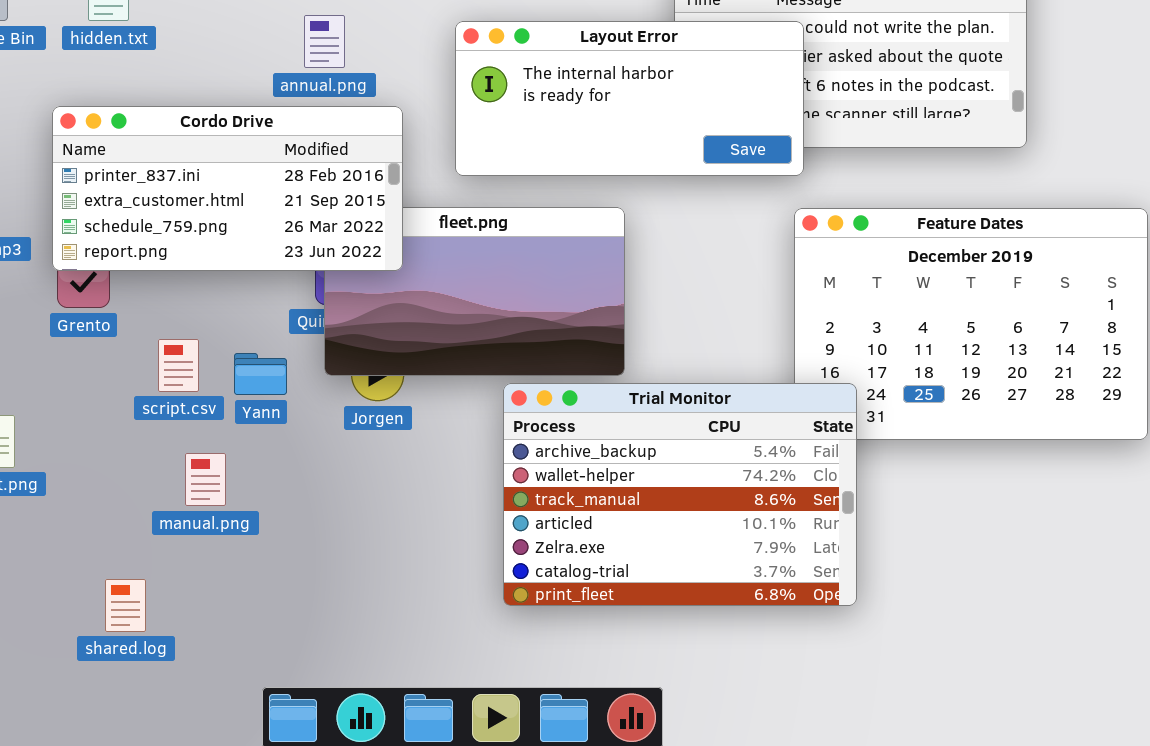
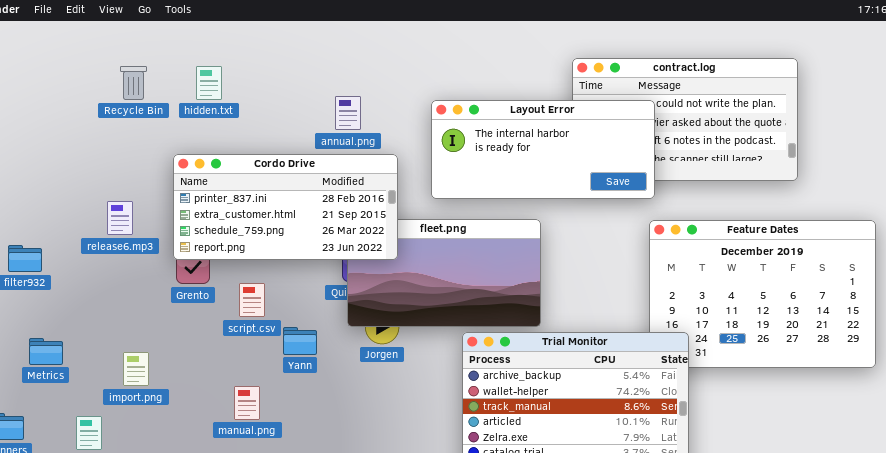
script.csv: [158,339,199,392] -> [239,283,265,317], moved
Yann: [234,353,287,395] -> [283,327,317,355], moved
manual.png: [185,453,226,506] -> [234,386,260,420], moved

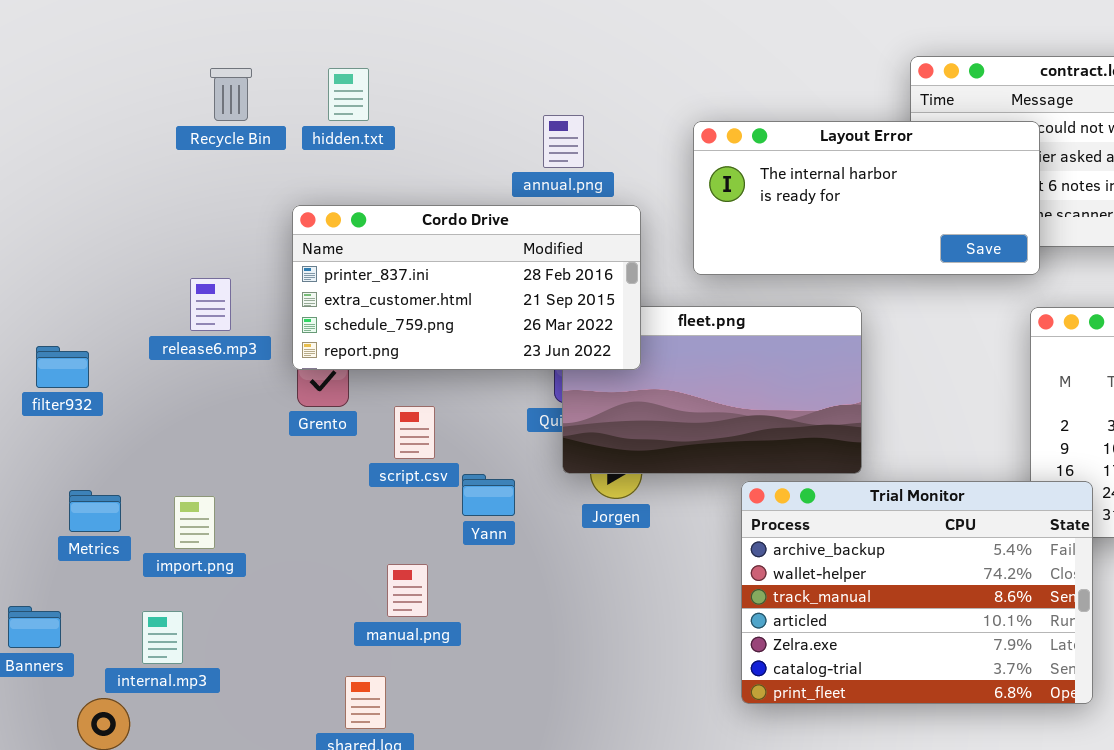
import.png: [123,352,149,386] -> [174,496,215,549], moved

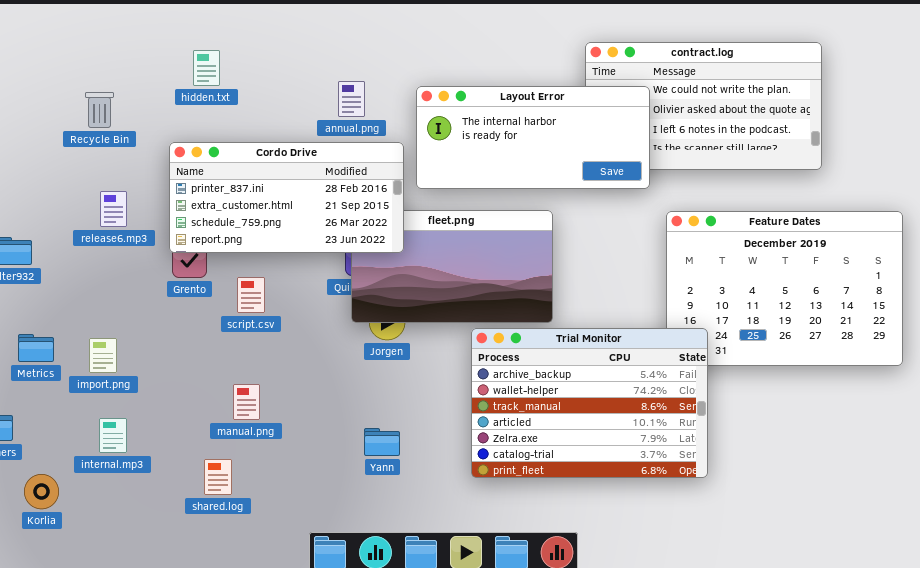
Recycle Bin: [210,68,252,121] -> [85,92,114,128], moved
Layout Error: [693,121,1040,275] -> [416,86,650,189], moved
Yann: [462,474,515,516] -> [364,428,400,456], moved
internal.mp3: [142,611,183,664] -> [99,418,127,453], moved

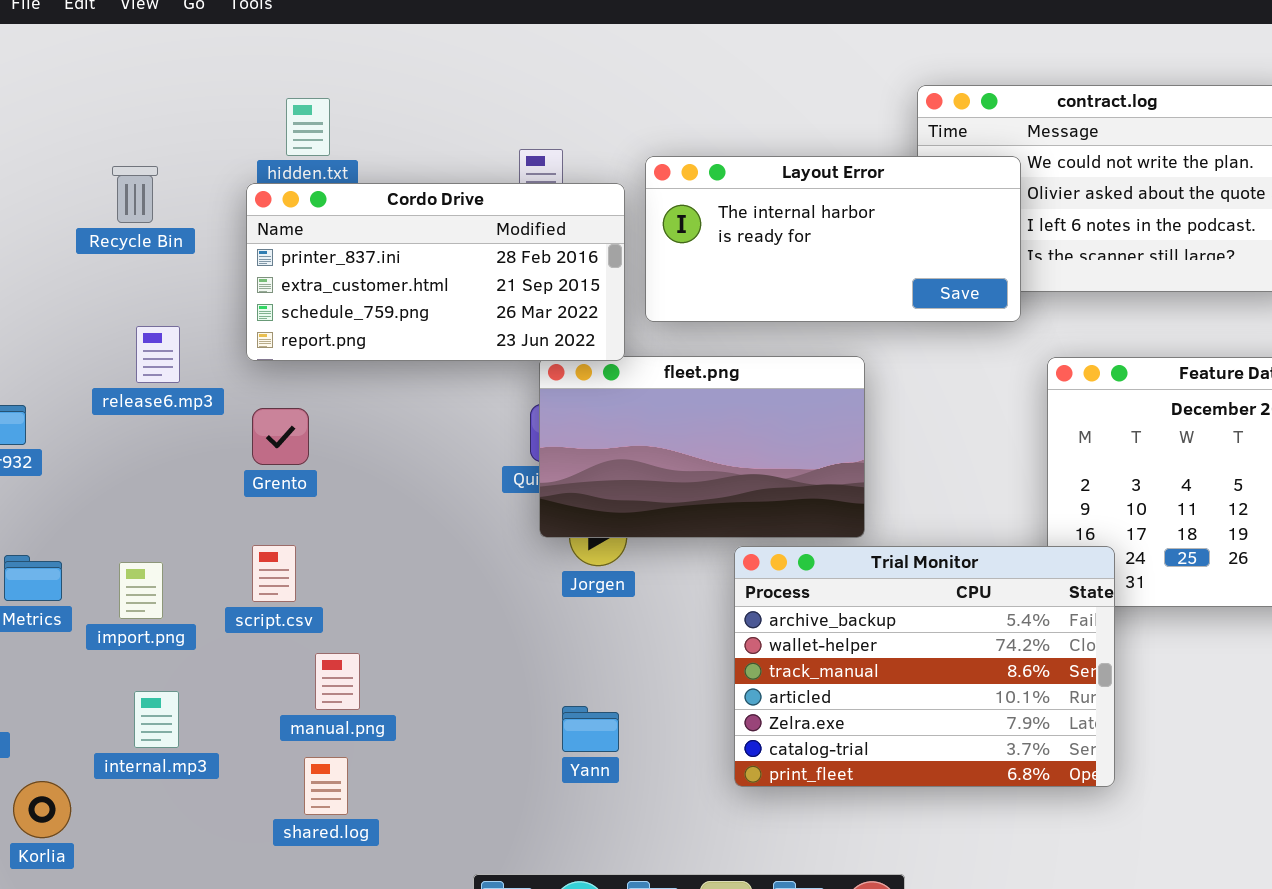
Cordo Drive: [169,142,404,253] -> [246,183,625,361], moved
script.csv: [237,277,265,313] -> [252,545,296,602], moved
manual.png: [233,384,260,420] -> [315,653,360,710], moved

